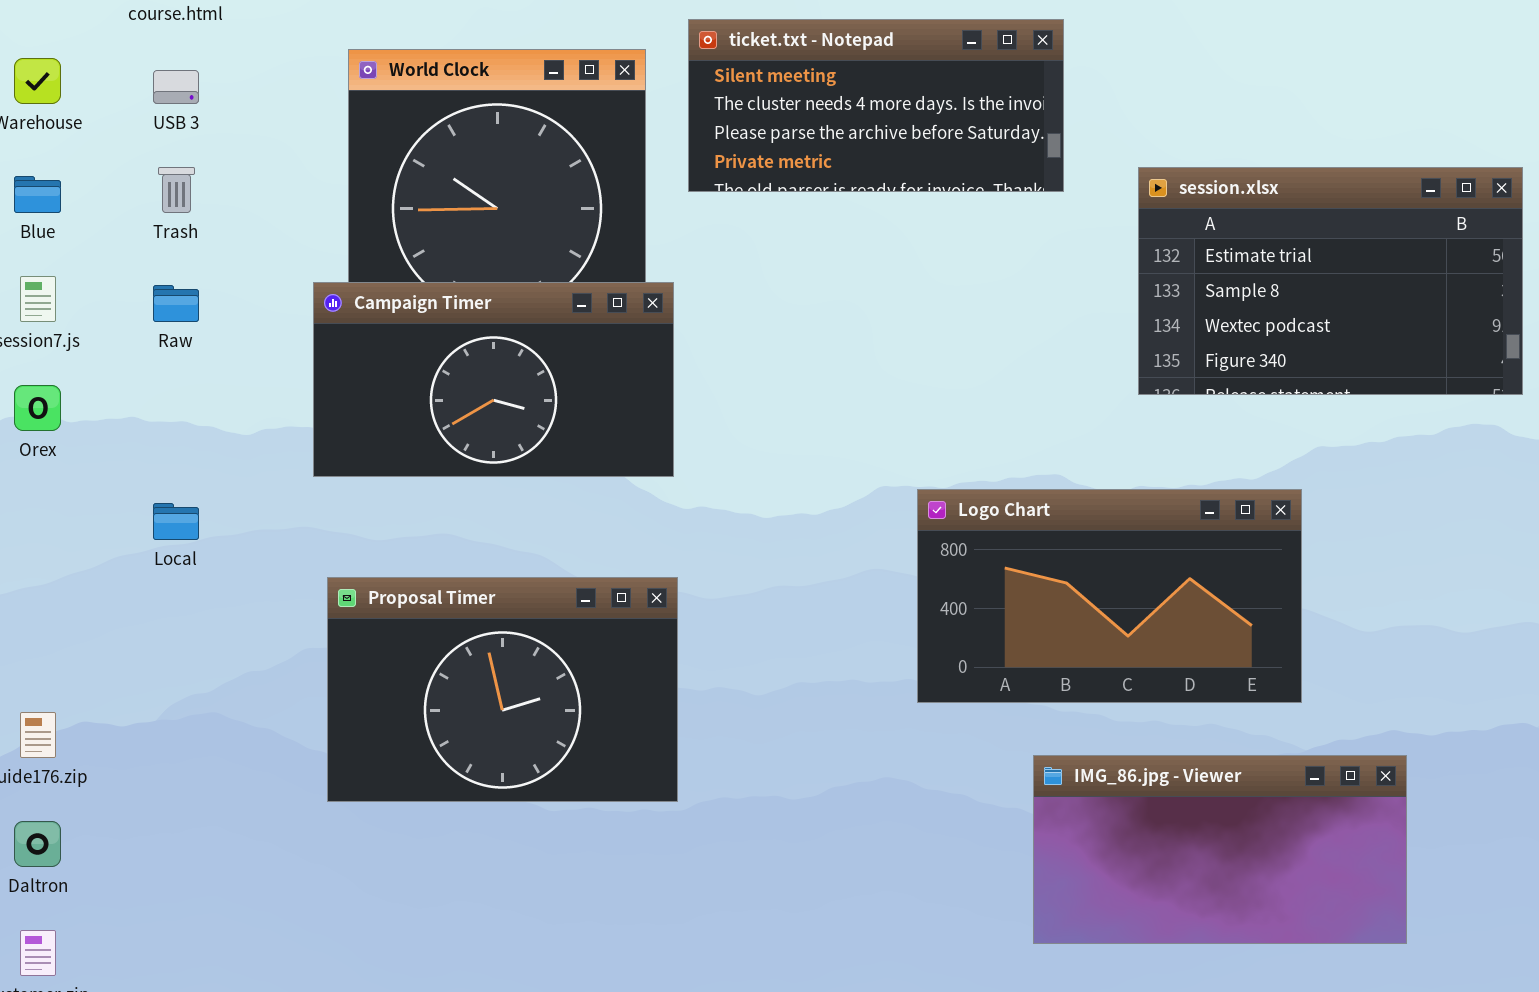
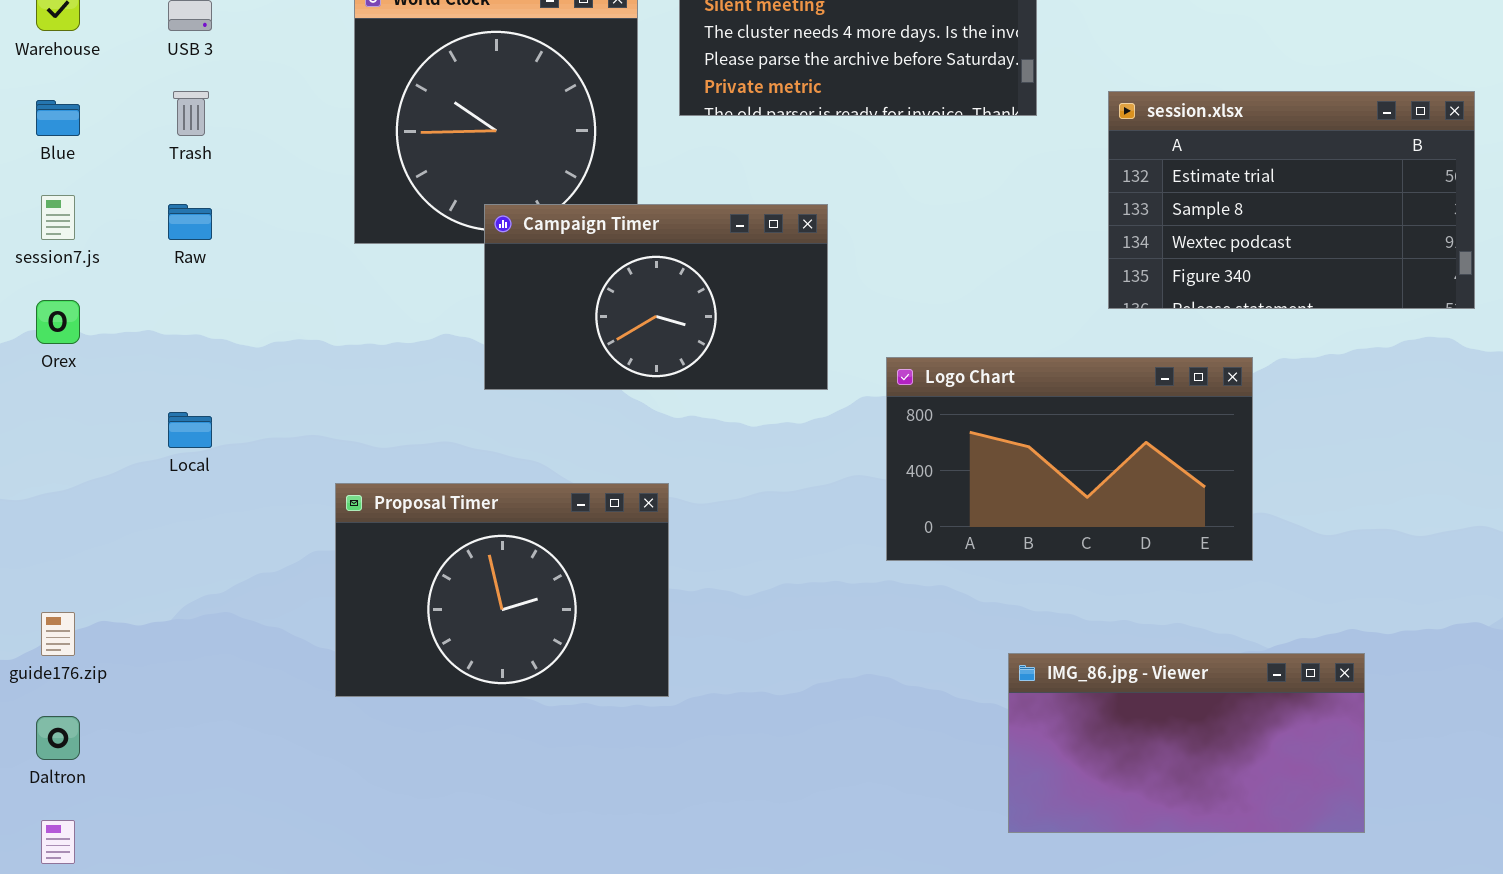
Campaign Timer: [313,282,674,477] -> [484,204,828,390], moved
Logo Chart: [917,489,1302,703] -> [886,357,1253,561], moved

